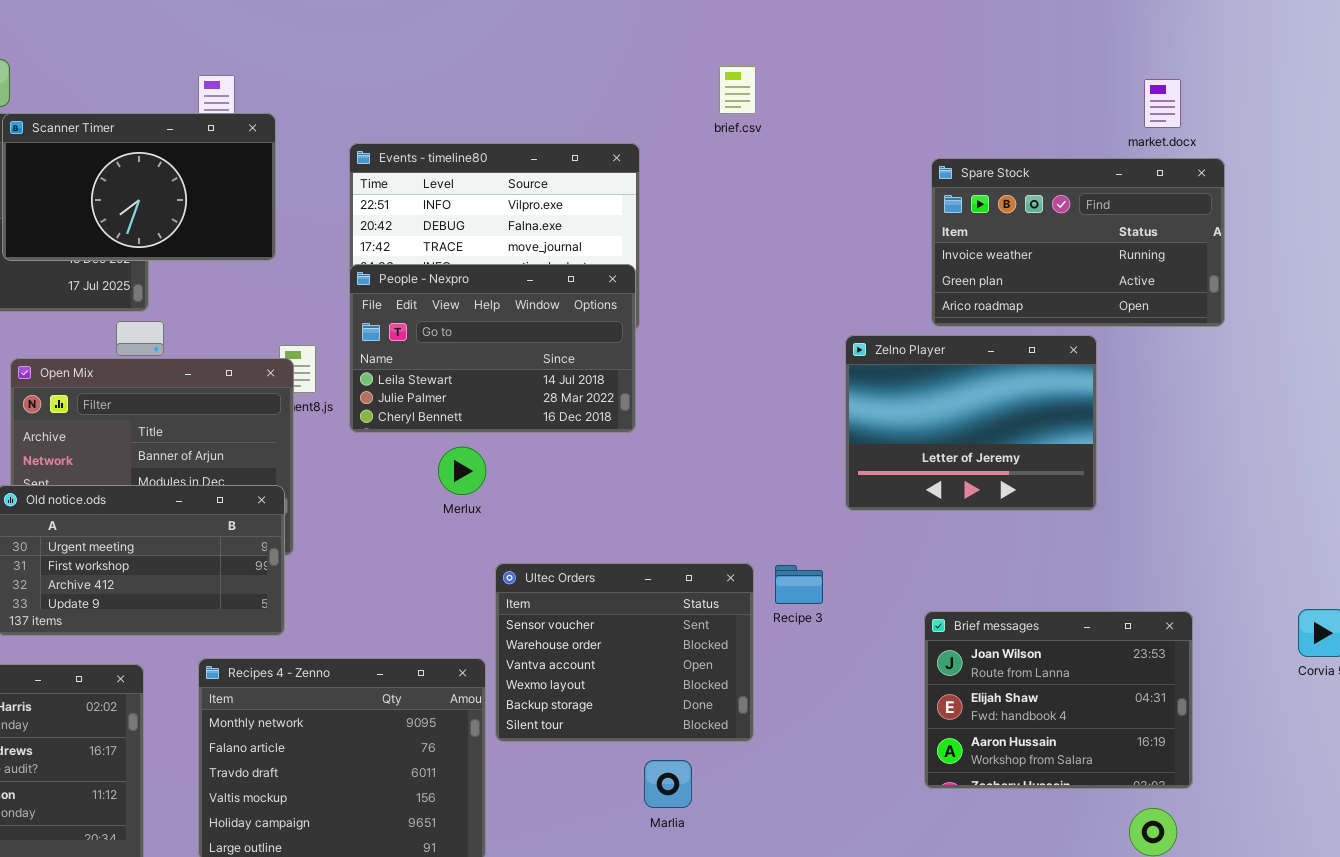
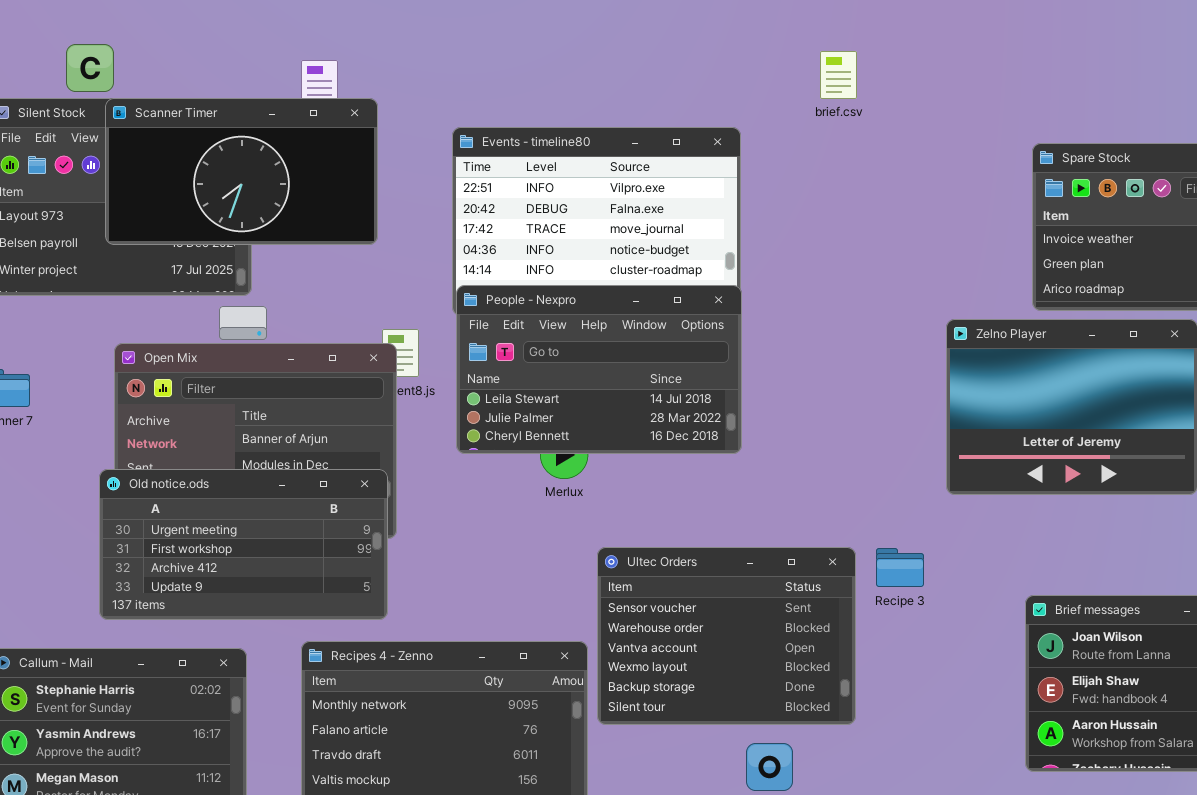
People - Nexpro: [349,264,636,433] -> [456,285,742,454], moved

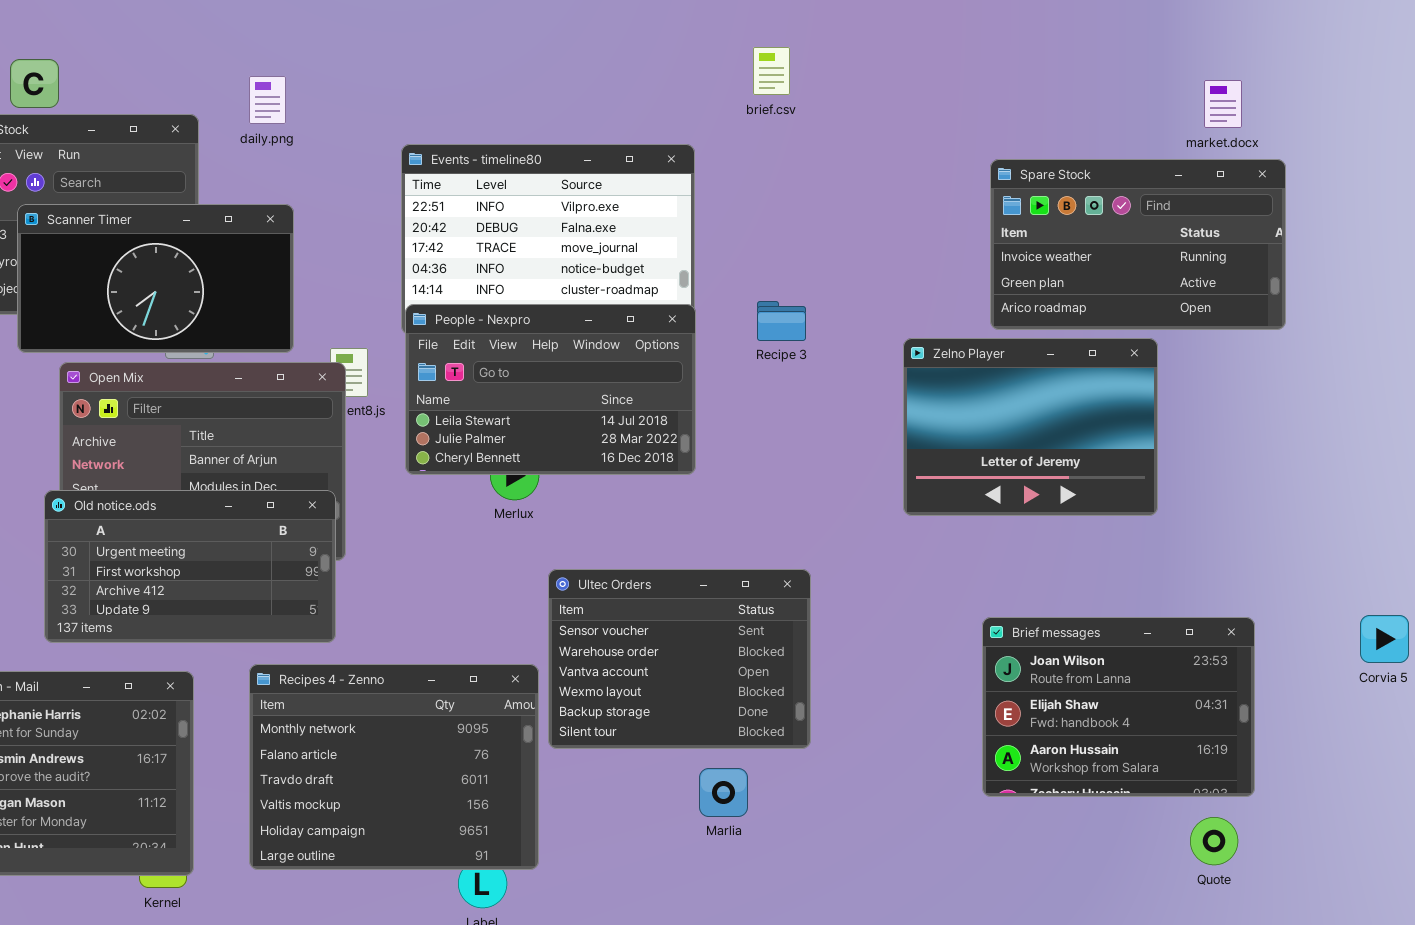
brief.csv: [820,51,857,99] -> [753,47,790,95], moved
Scanner Timer: [105,98,378,245] -> [17,204,294,353], moved
Recipe 3: [876,548,924,587] -> [757,301,806,341], moved

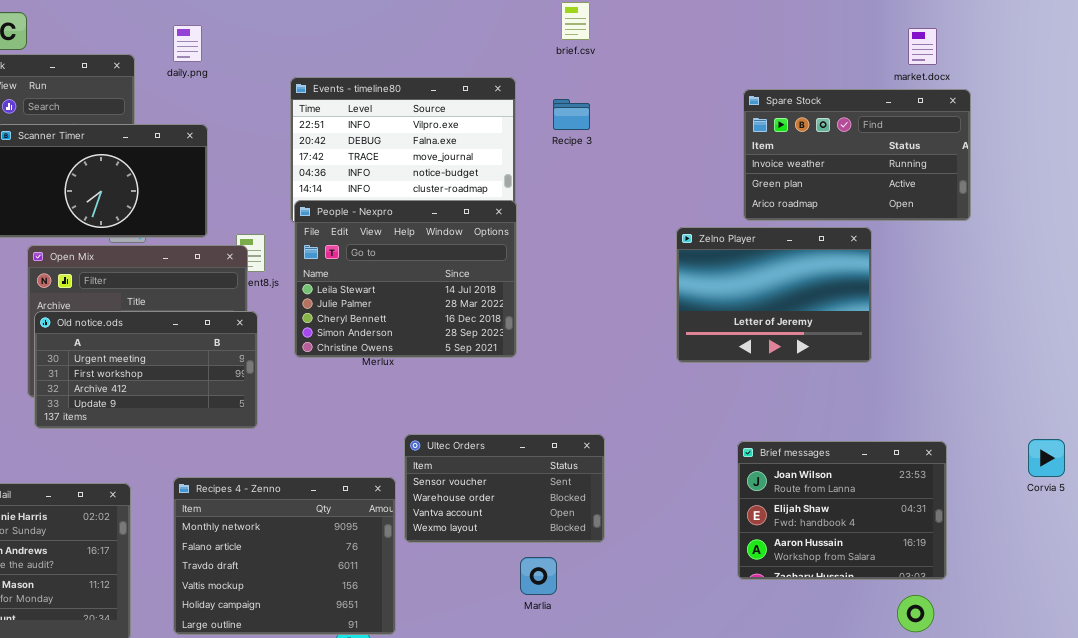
Recipe 3: [757,301,806,341] -> [553,99,590,130], moved
People - Nexpro: [405,304,696,475] -> [294,200,517,358], resized
Old notice.ods: [44,490,336,643] -> [34,311,258,429], moved
Ultec Orders: [548,569,811,749] -> [404,434,605,543], resized

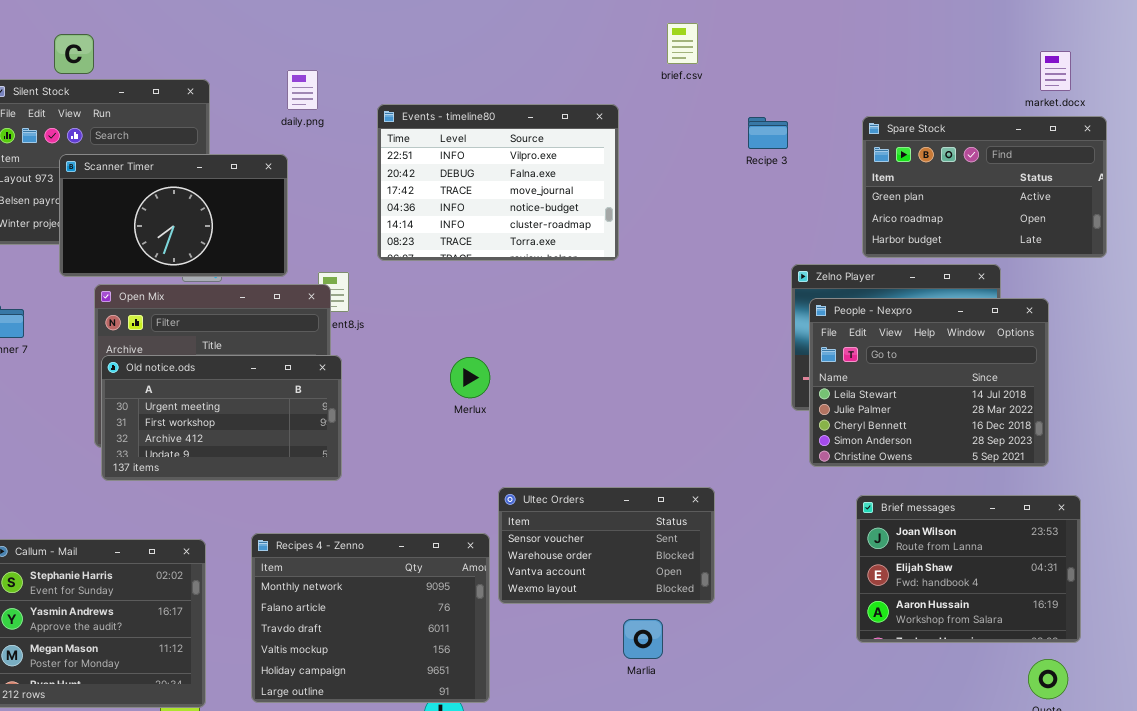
daily.png: [173,25,202,62] -> [287,70,318,110], moved
Spare Stock: [743,89,971,221] -> [862,116,1107,258], scrolled down 1 row
Recipe 3: [553,99,590,130] -> [748,117,788,149], moved
People - Nexpro: [294,200,517,358] -> [809,298,1049,467], moved

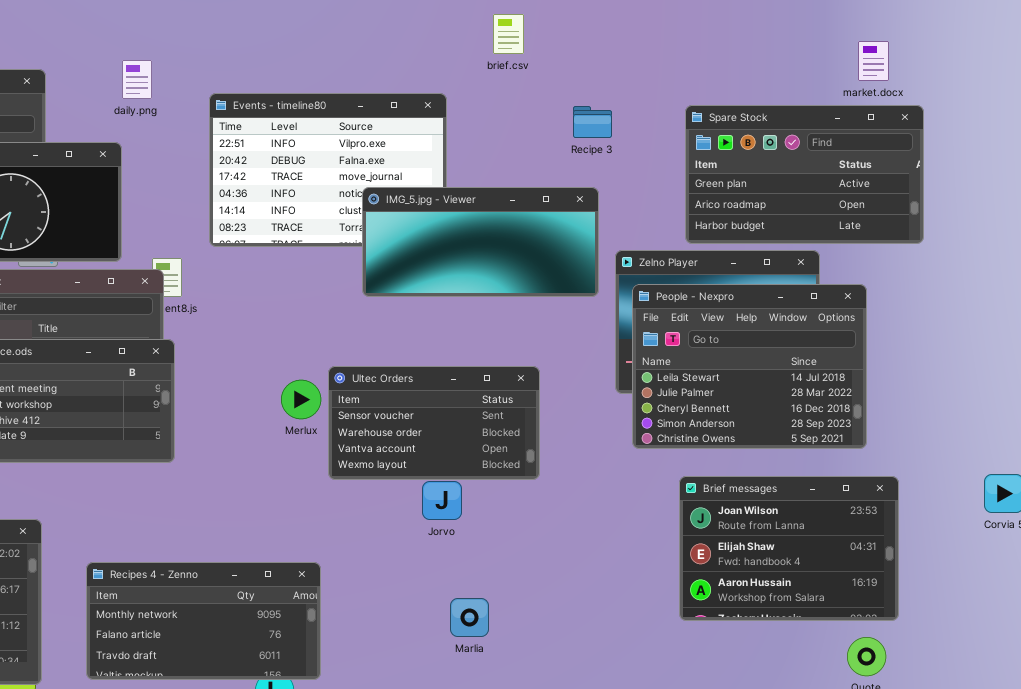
IMG_5.jpg - Viewer: none -> [362,187,599,297], opened
Merlux: [450,357,490,398] -> [281,380,321,419], moved
Ultec Orders: [498,487,715,604] -> [328,366,540,480], moved
Recipes 4 - Zenno: [251,533,490,703] -> [86,562,321,680], resized

